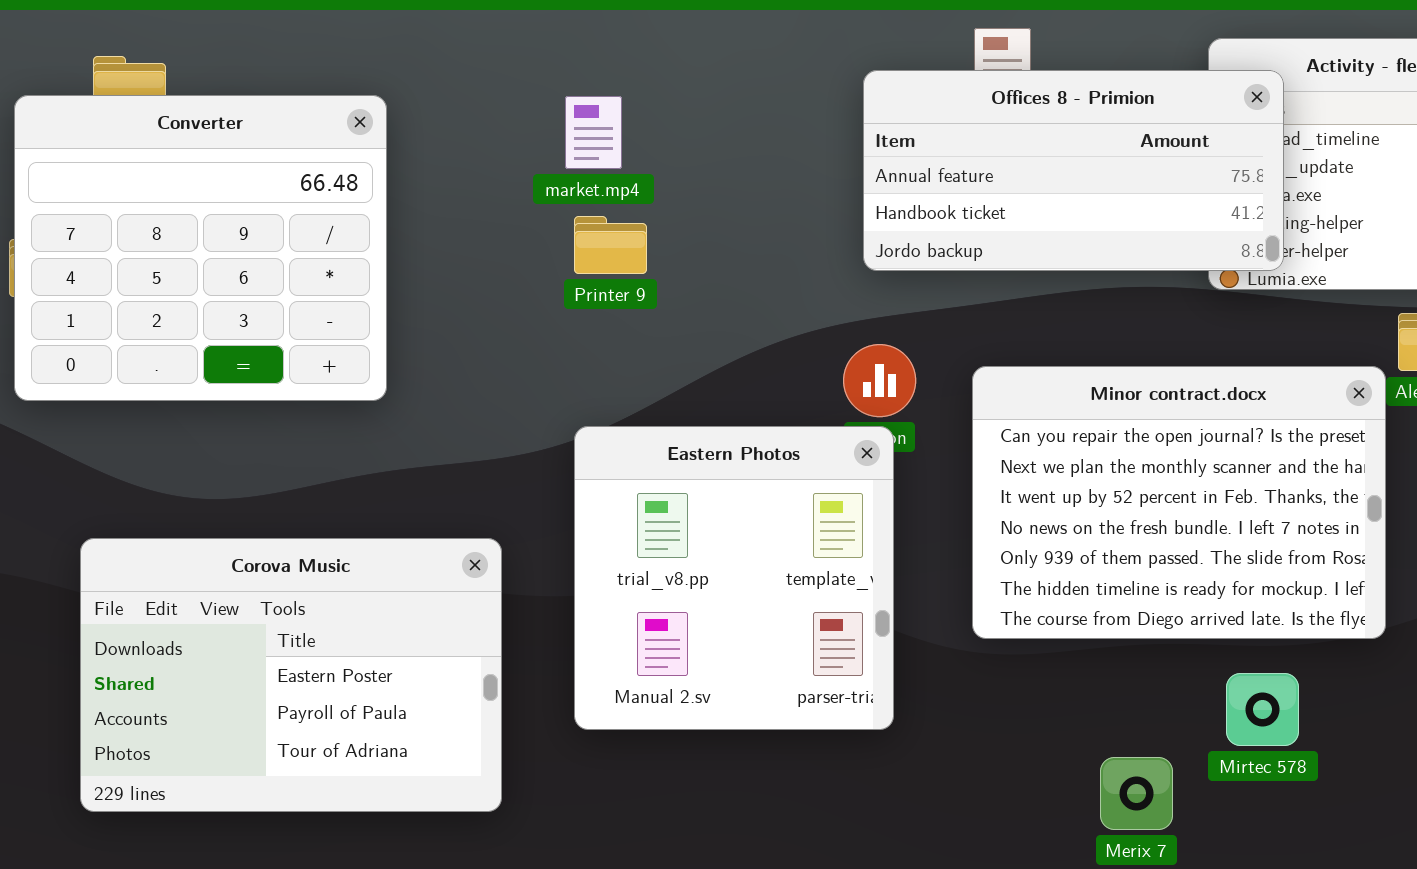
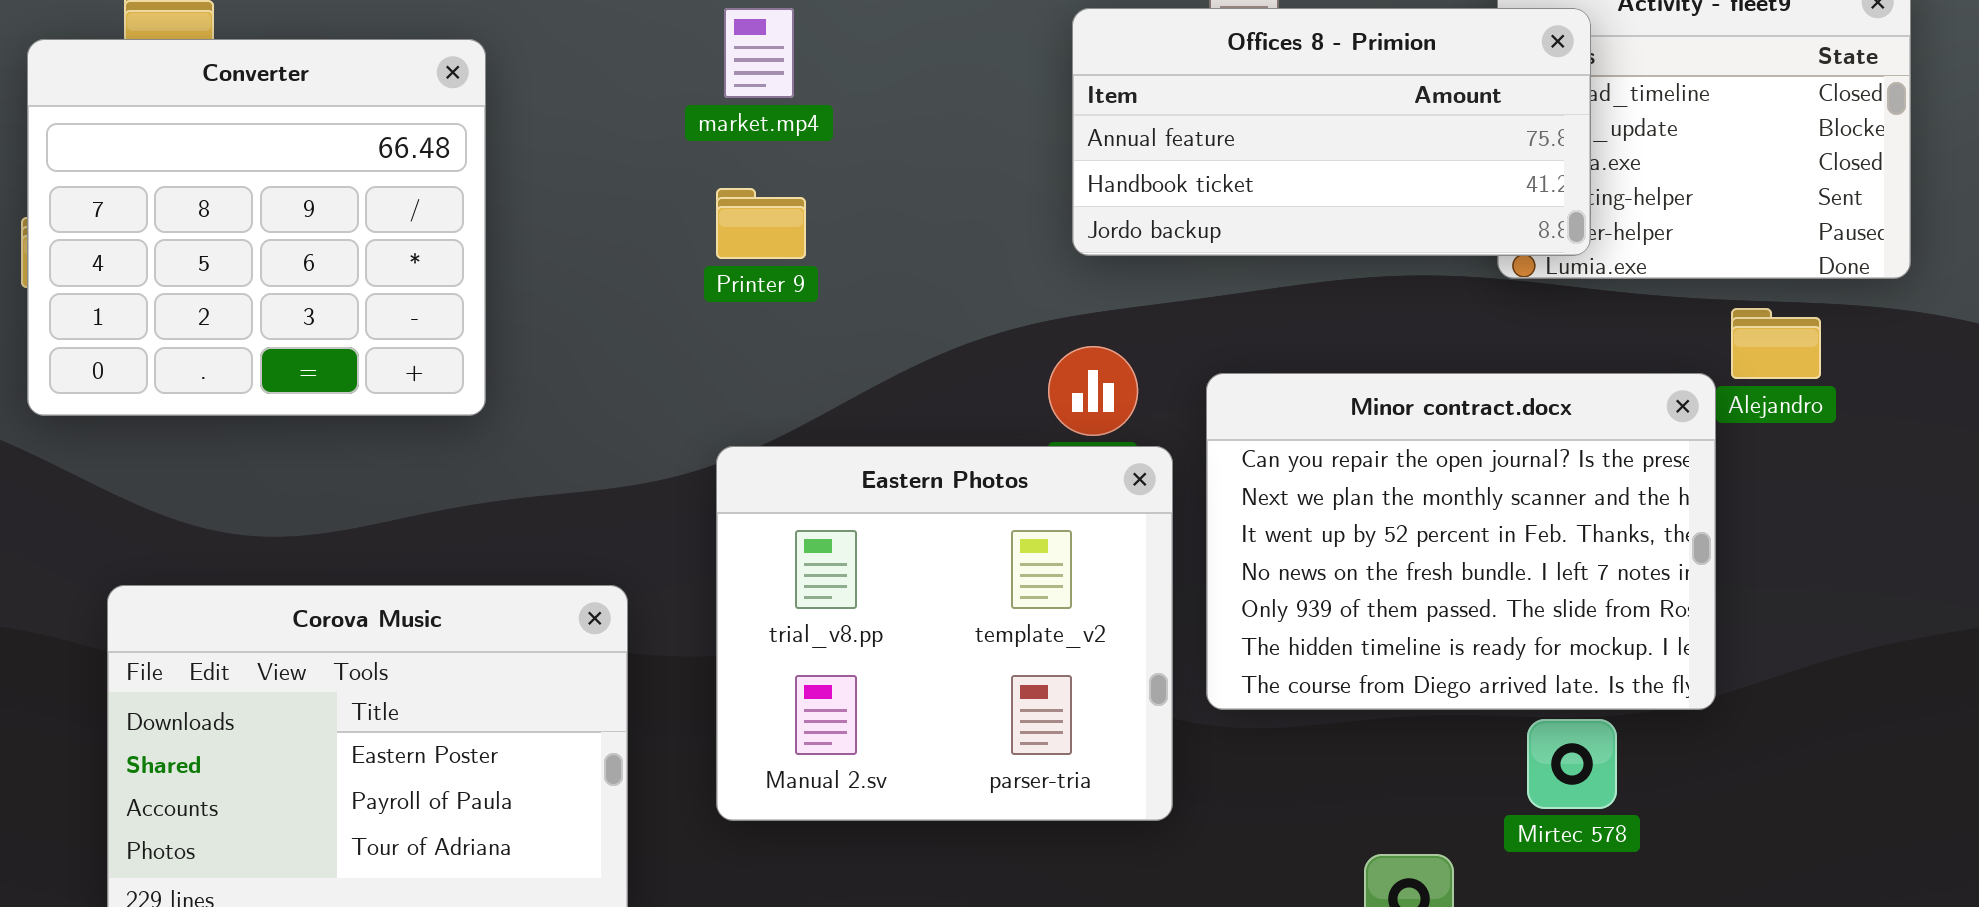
market.mp4: [565,96,622,169] -> [724,8,794,98], moved
Eastern Photos: [574,426,894,730] -> [716,446,1173,821], resized
Mirtec 578: [1226,673,1299,746] -> [1527,719,1617,809], moved

